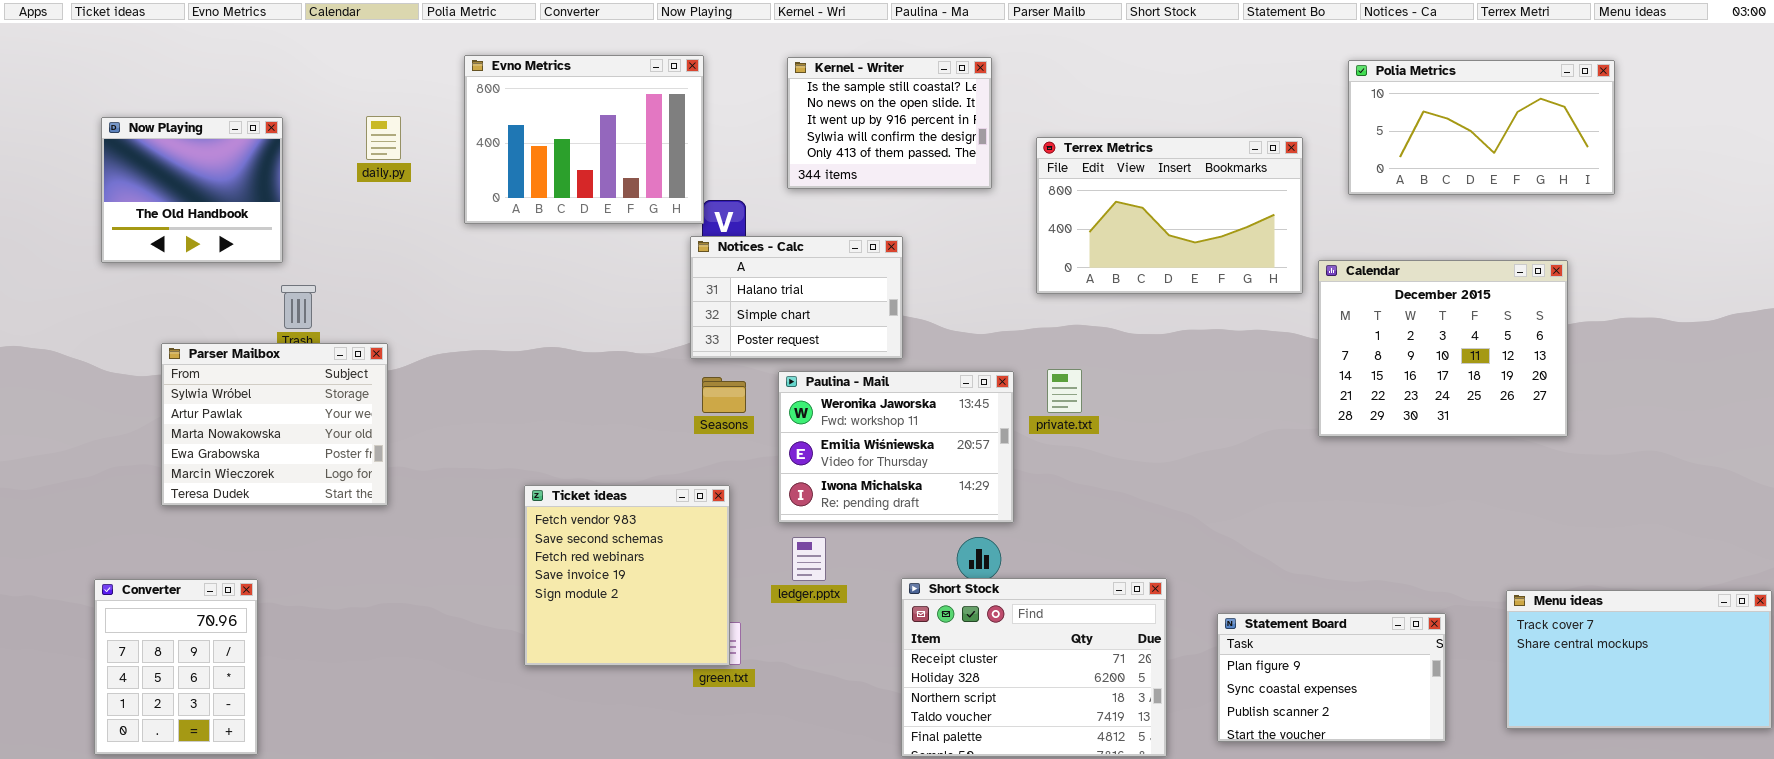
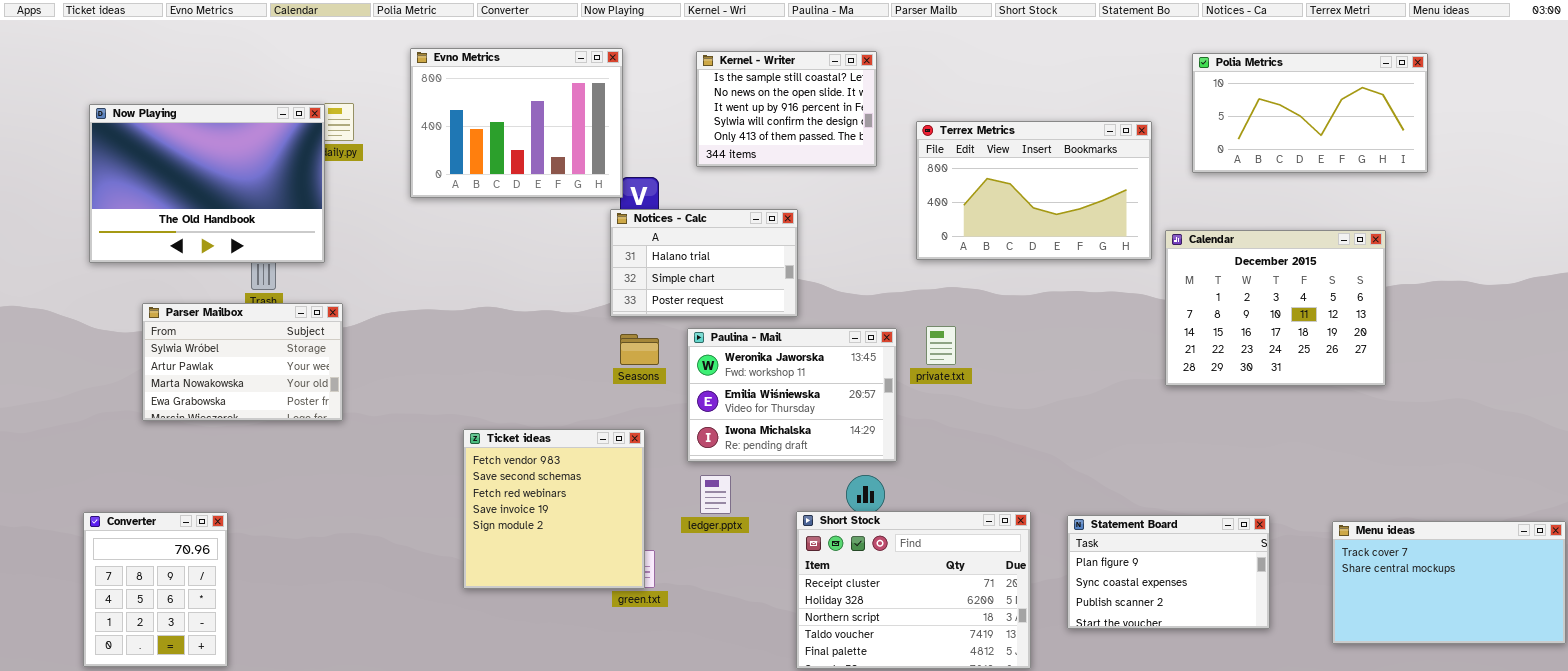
Now Playing: [101,117,283,263] -> [89,104,325,263], resized
Parser Mailbox: [161,343,388,506] -> [142,303,343,421], resized
Statement Board: [1217,613,1446,742] -> [1067,515,1270,629], moved

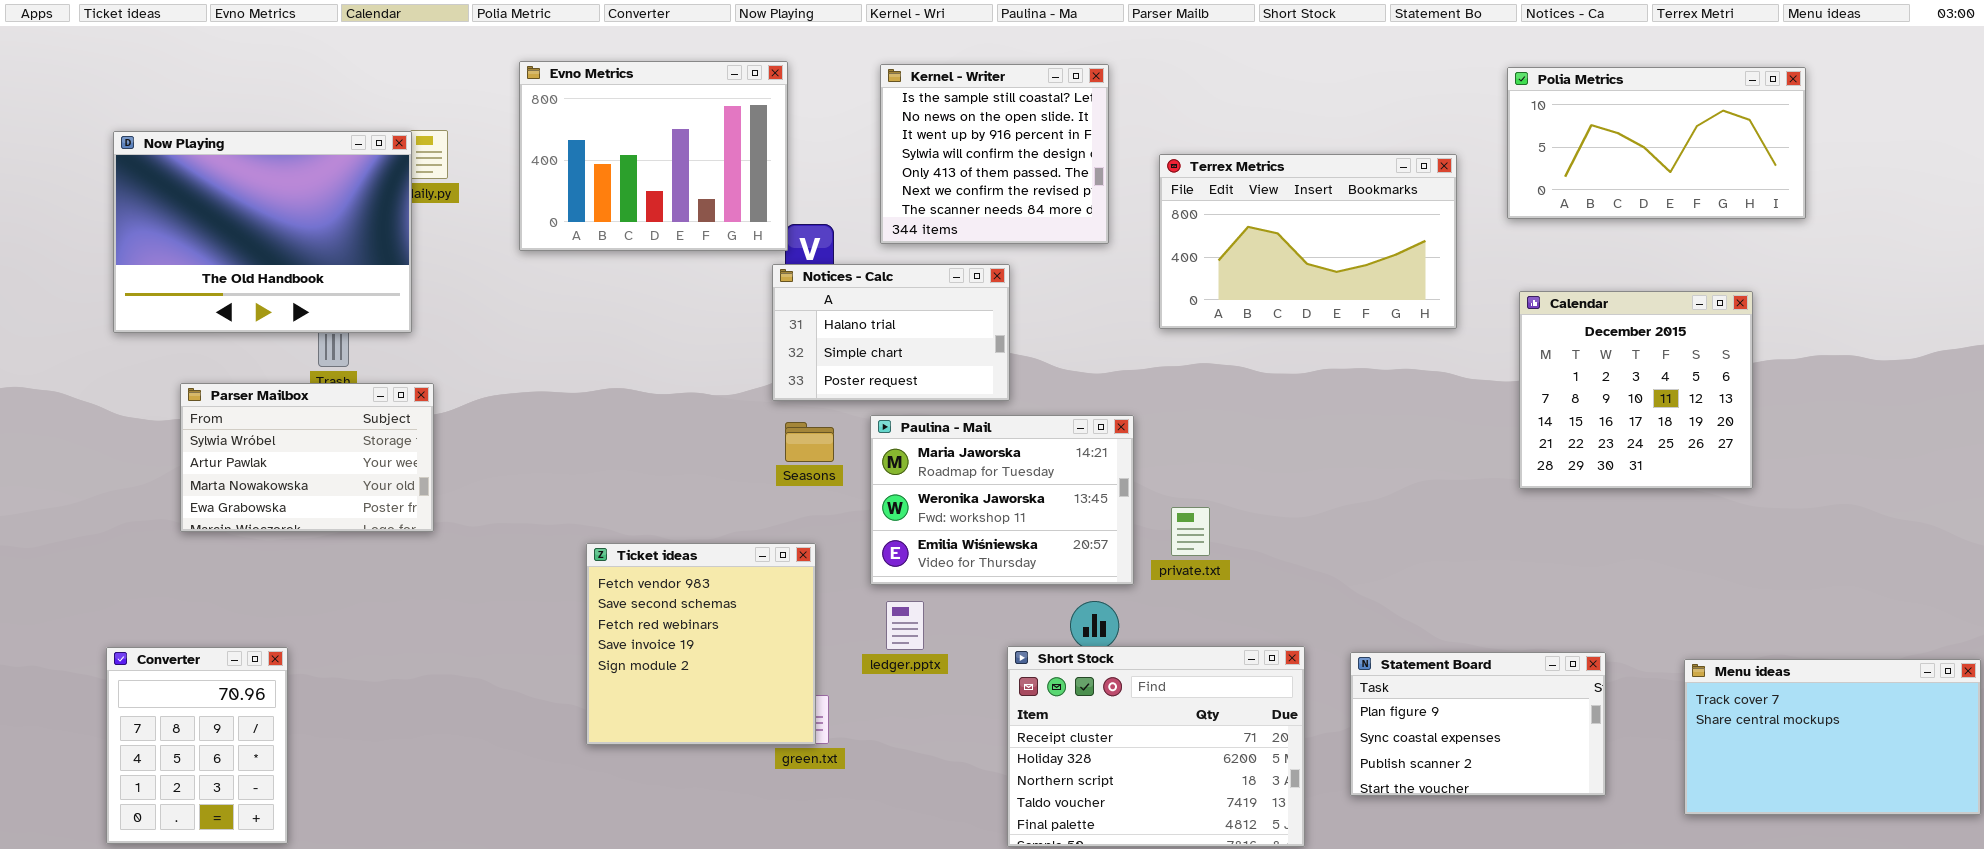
Kernel - Writer: [696,51,877,167] -> [880,64,1109,244], resized
Calendar: [1165,230,1386,386] -> [1519,291,1753,489], resized
private.txt: [926,326,956,365] -> [1171,507,1210,556], moved
Paulina - Mail: [687,328,897,462] -> [870,415,1134,585], scrolled up 1 row

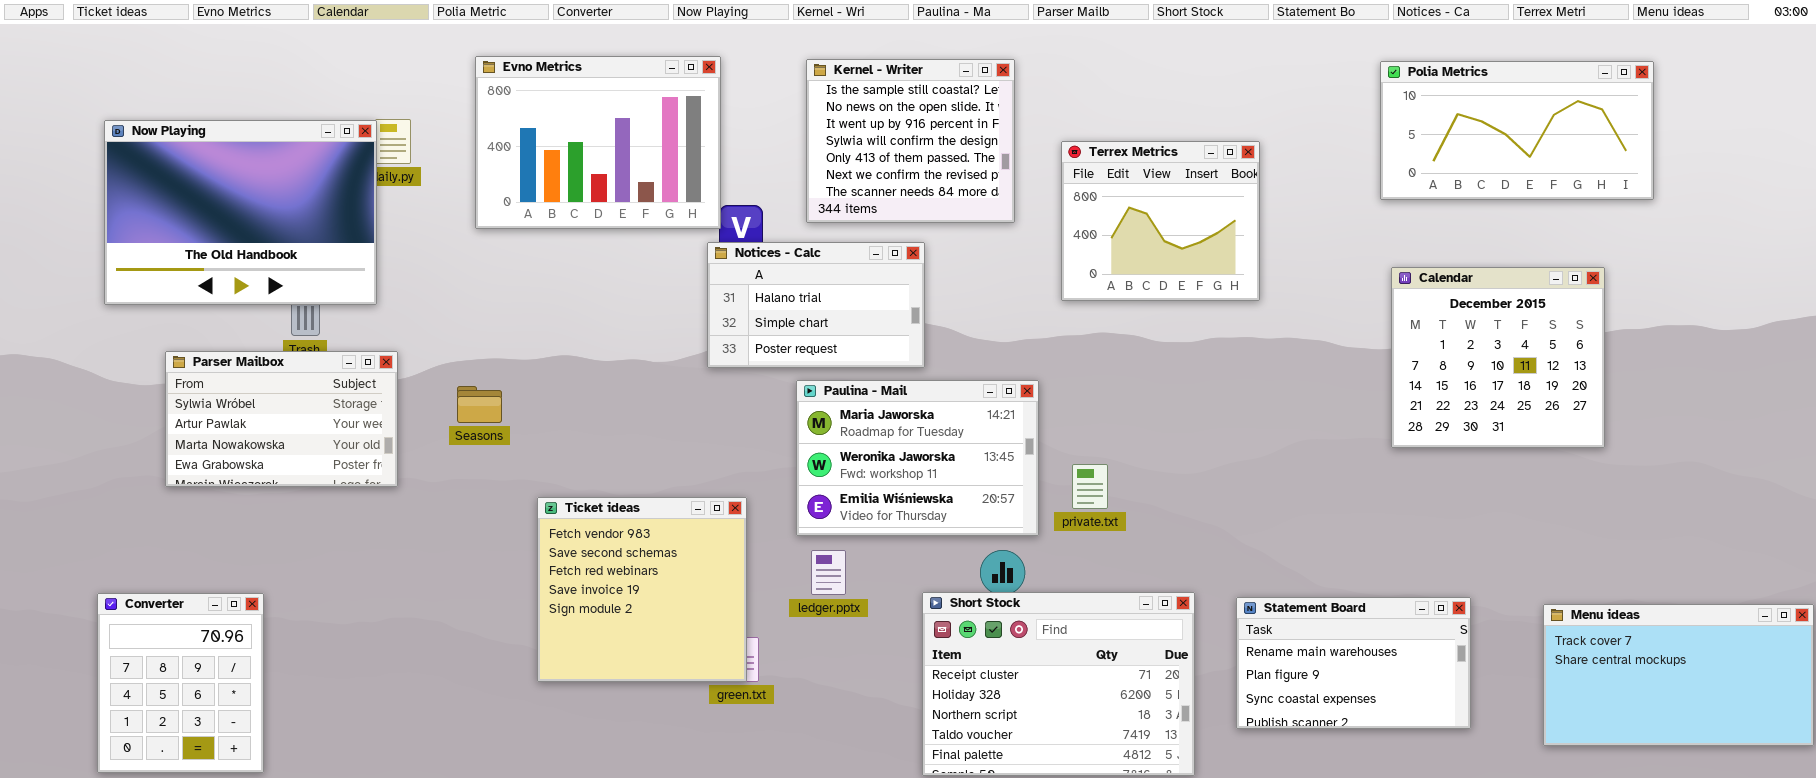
Terrex Metrics: [1159,154,1457,329] -> [1061,141,1260,301], resized
Seasons: [785,422,834,462] -> [457,386,502,423], moved
Statement Board: [1350,652,1606,796] -> [1236,597,1471,729], scrolled up 1 row

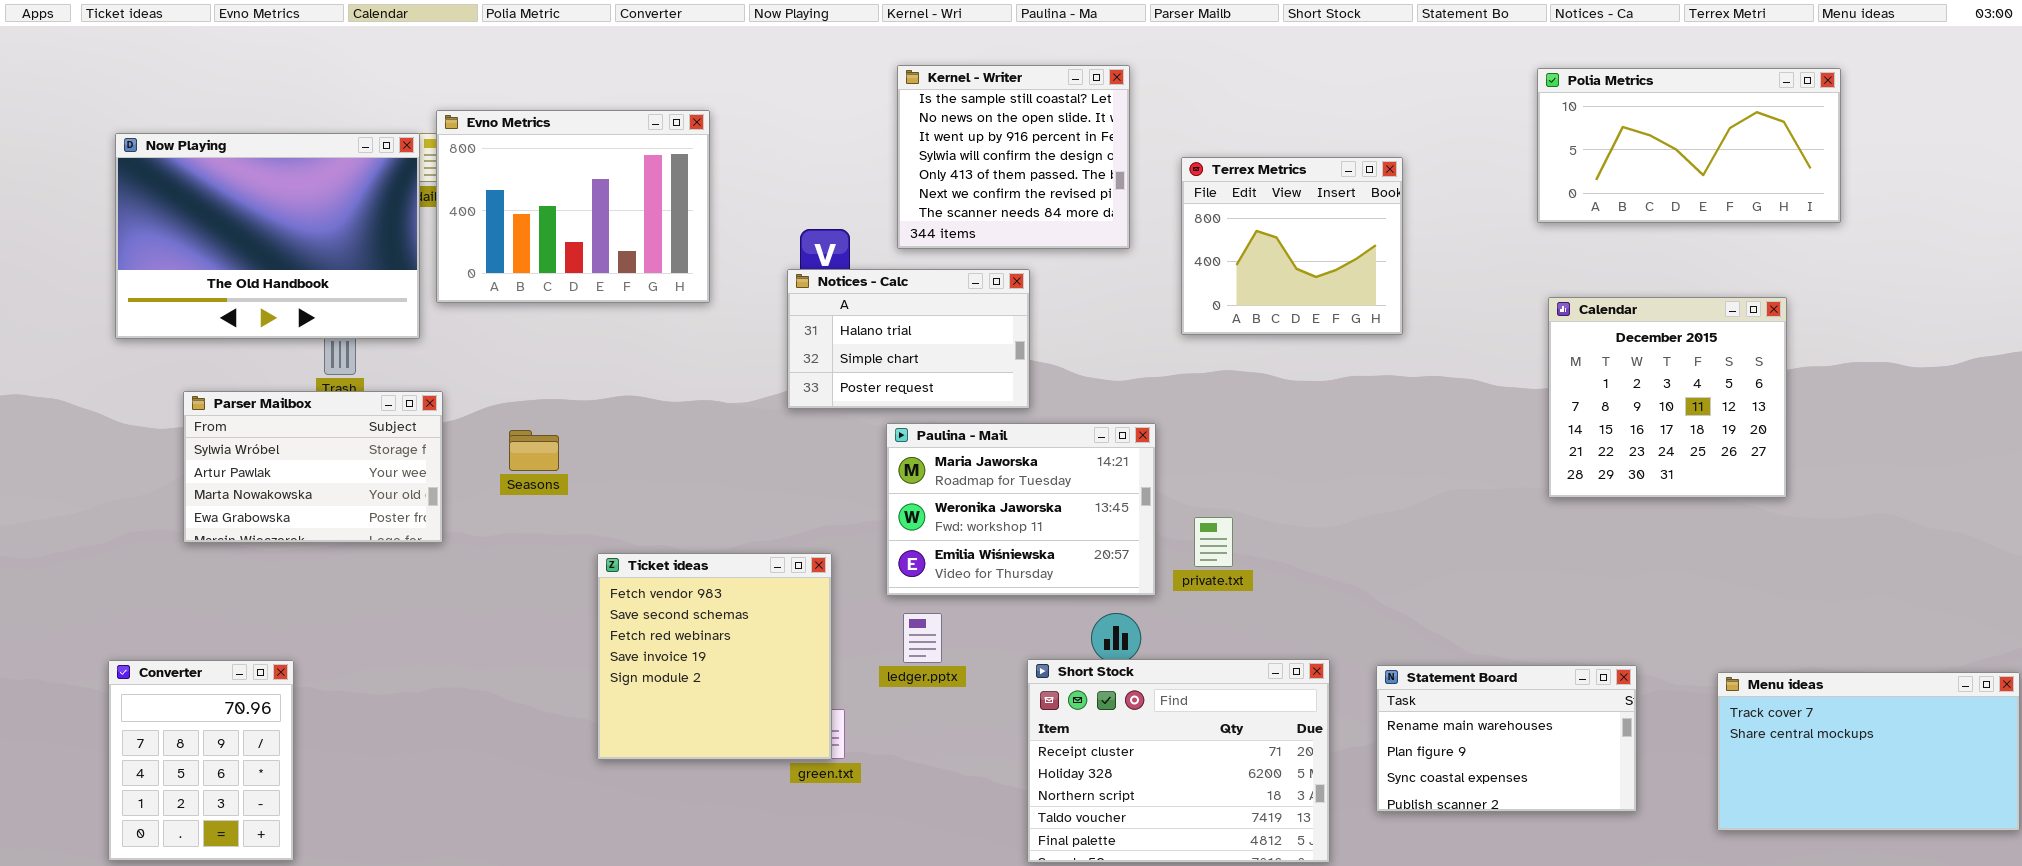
Evno Metrics: [475,56,721,229] -> [436,110,710,303], moved

